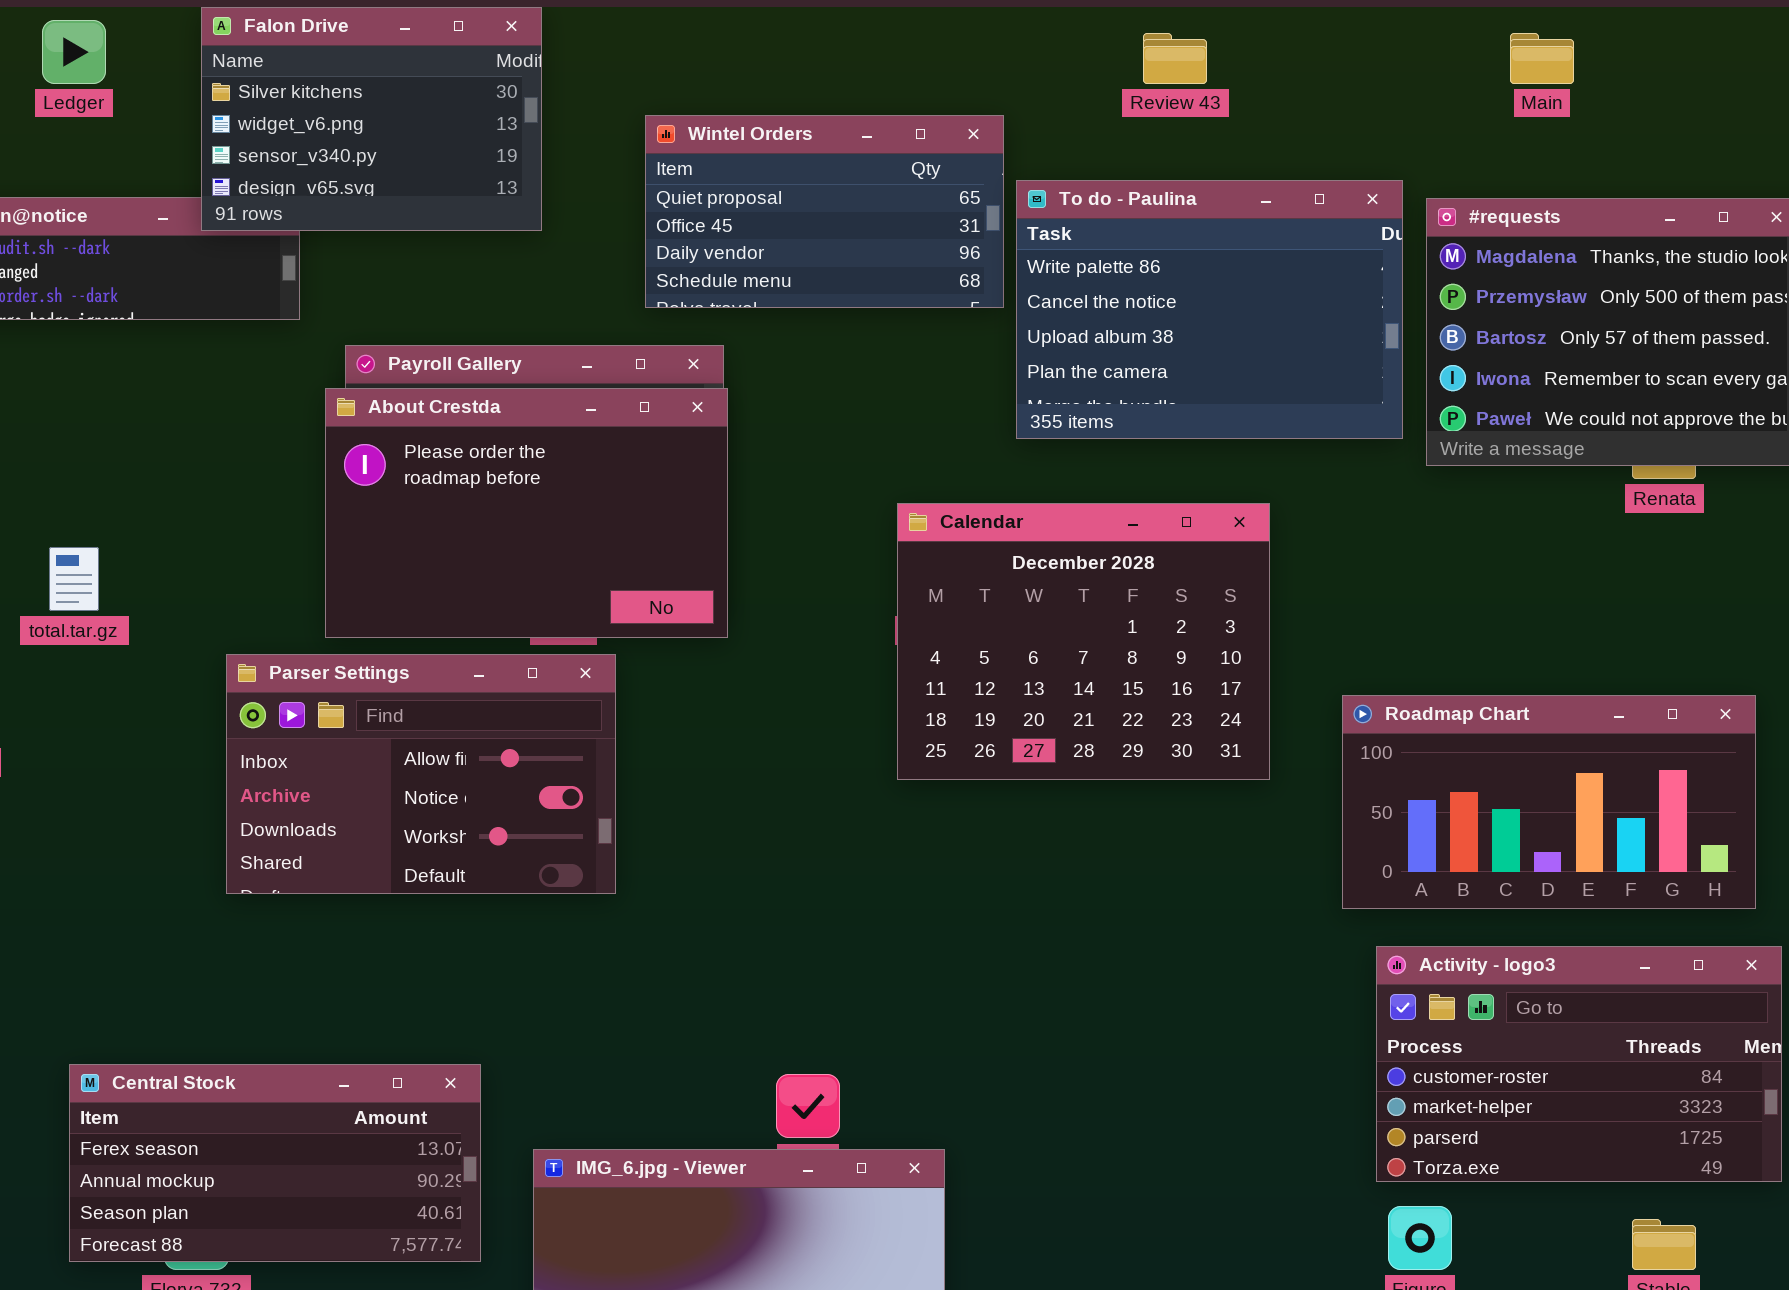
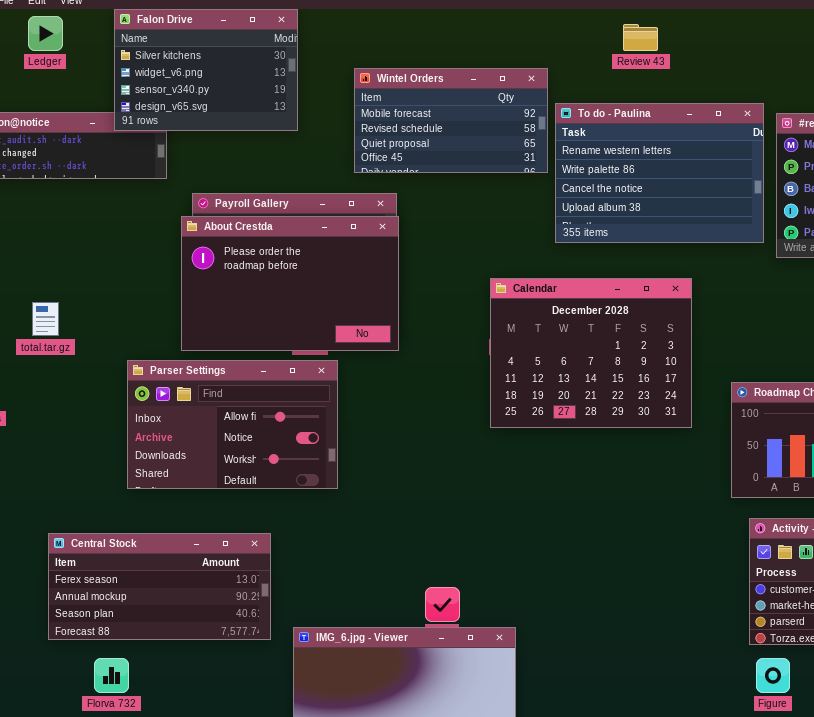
Wintel Orders: [645,115,1004,308] -> [354,68,548,173], scrolled up 2 rows
To do - Paulina: [1016,180,1403,439] -> [555,103,764,243], scrolled up 1 row
Central Stock: [69,1064,481,1262] -> [48,533,271,640], moved

